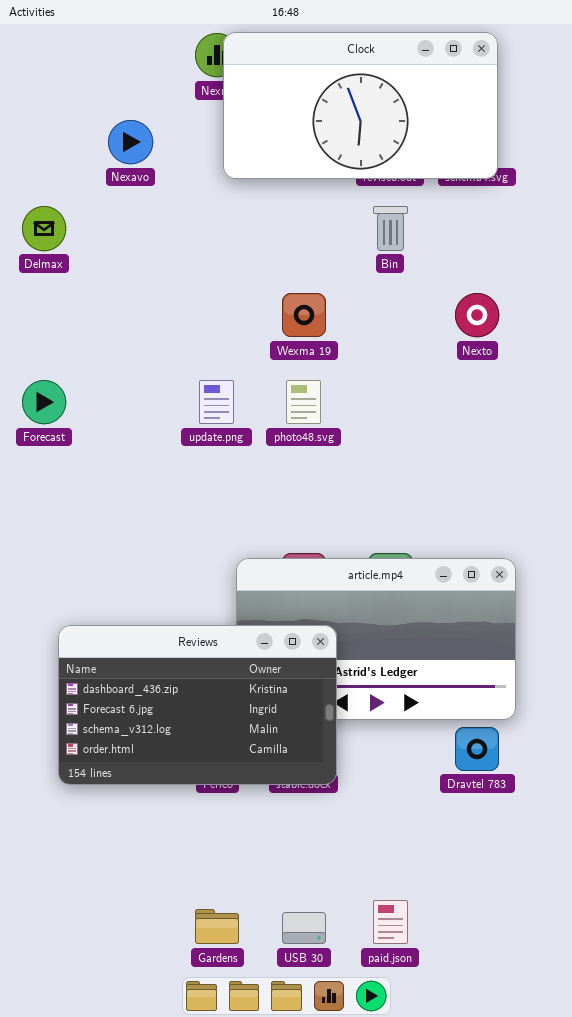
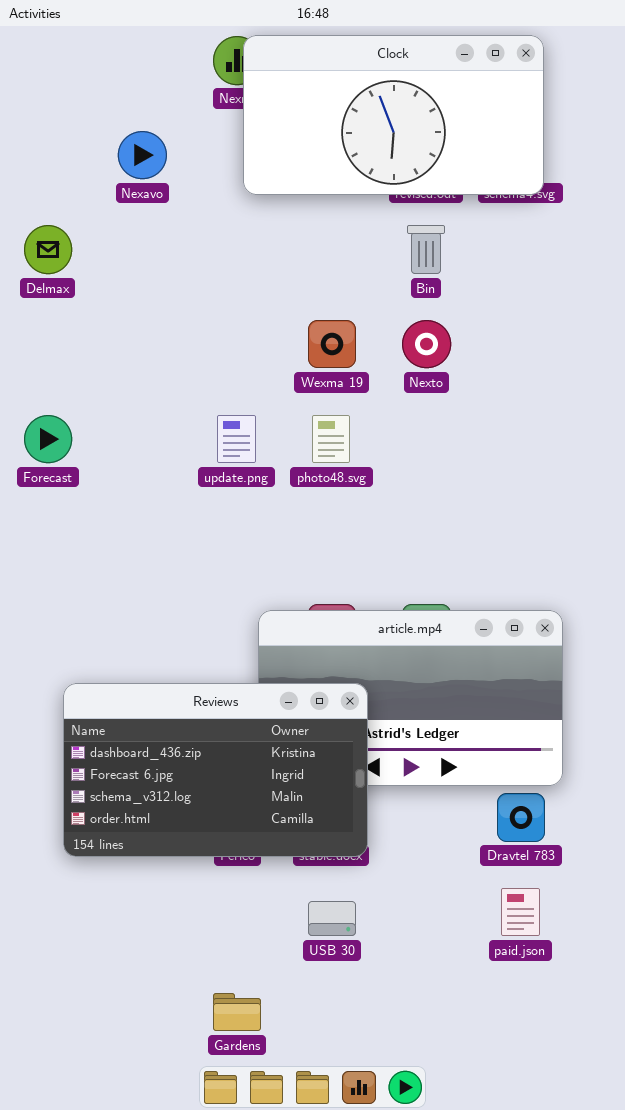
Nexto: [455,293,499,337] -> [402,320,451,368], moved
paid.json: [373,900,408,944] -> [501,888,540,936], moved
USB 30: [282,912,326,944] -> [308,901,356,936], moved

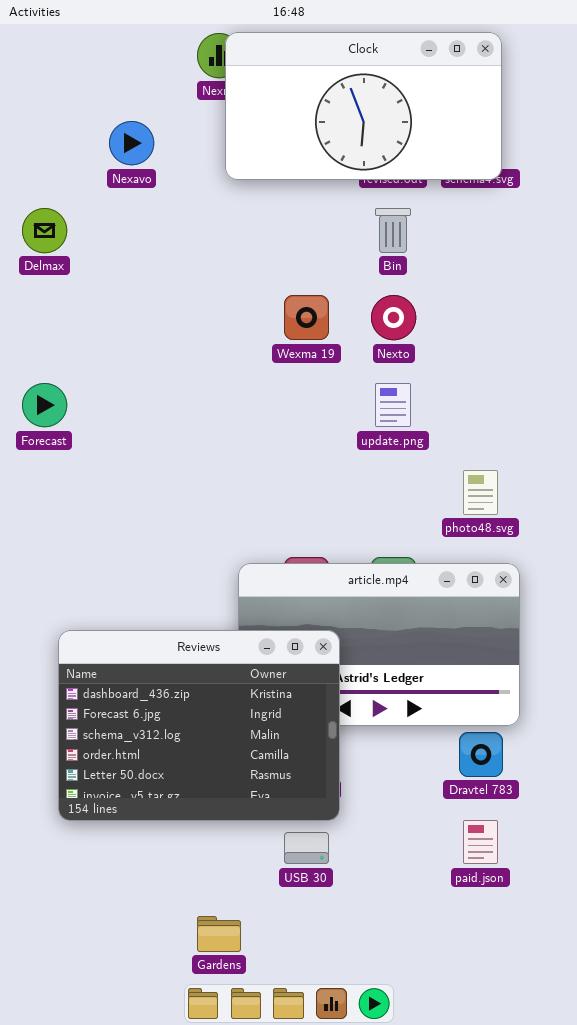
update.png: [217,415,256,463] -> [375,383,411,427], moved
photo48.svg: [312,415,350,463] -> [463,470,498,515], moved
Reviews: [63,683,368,857] -> [58,630,340,821], resized

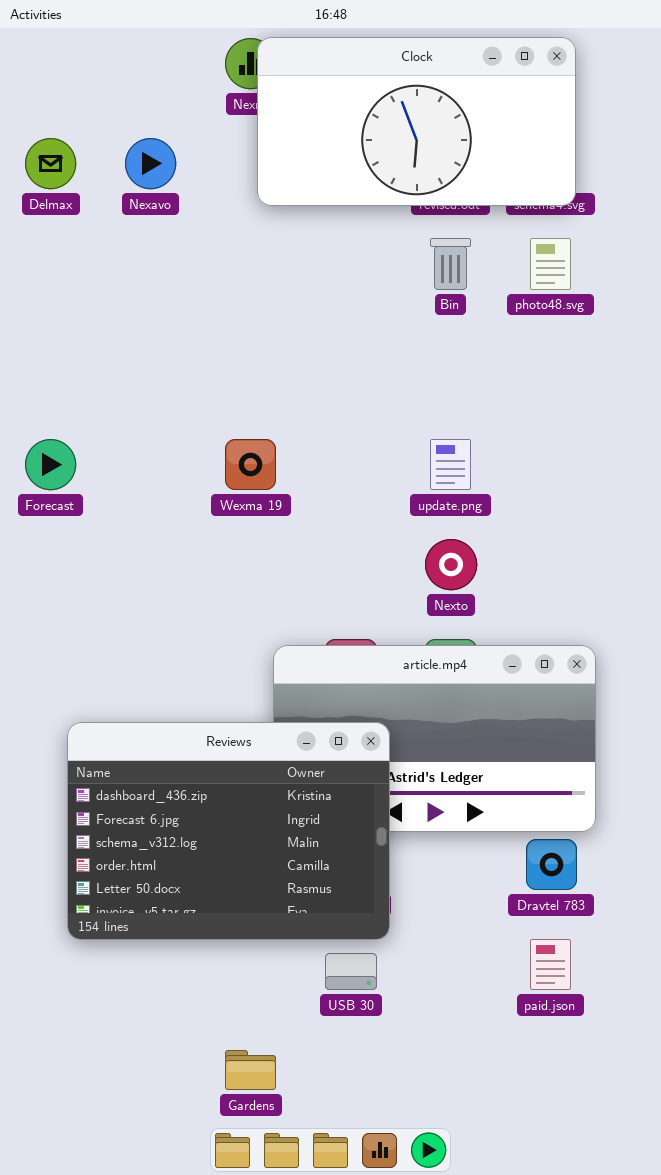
Delmax: [22,208,67,253] -> [25,138,76,189], moved
Wexma 19: [284,295,329,340] -> [225,439,276,490], moved
Nexto: [371,295,416,340] -> [425,539,477,590], moved
photo48.svg: [463,470,498,515] -> [530,238,571,290], moved

